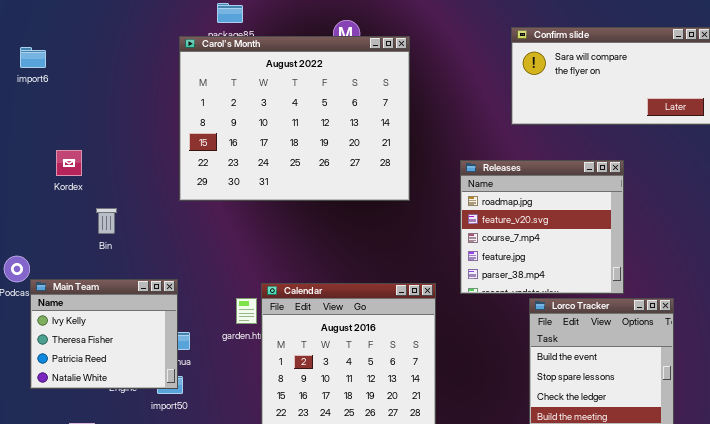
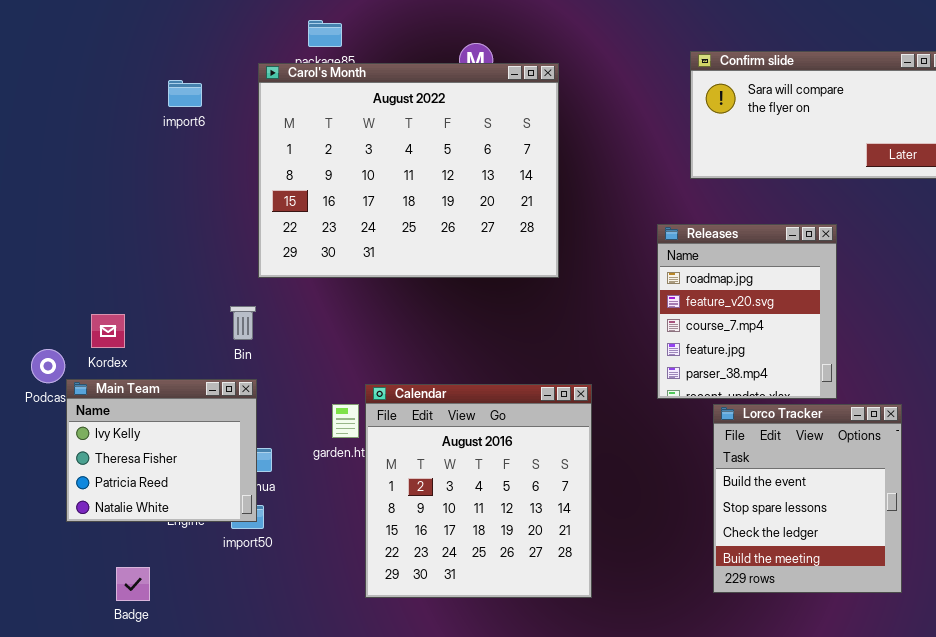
import6: [20,47,46,68] -> [168,80,202,107], moved
Kordex: [56,150,82,176] -> [91,314,125,348], moved
Releases: [460,160,624,294] -> [657,224,837,399], resized
Bin: [96,208,117,234] -> [230,306,256,340], moved

